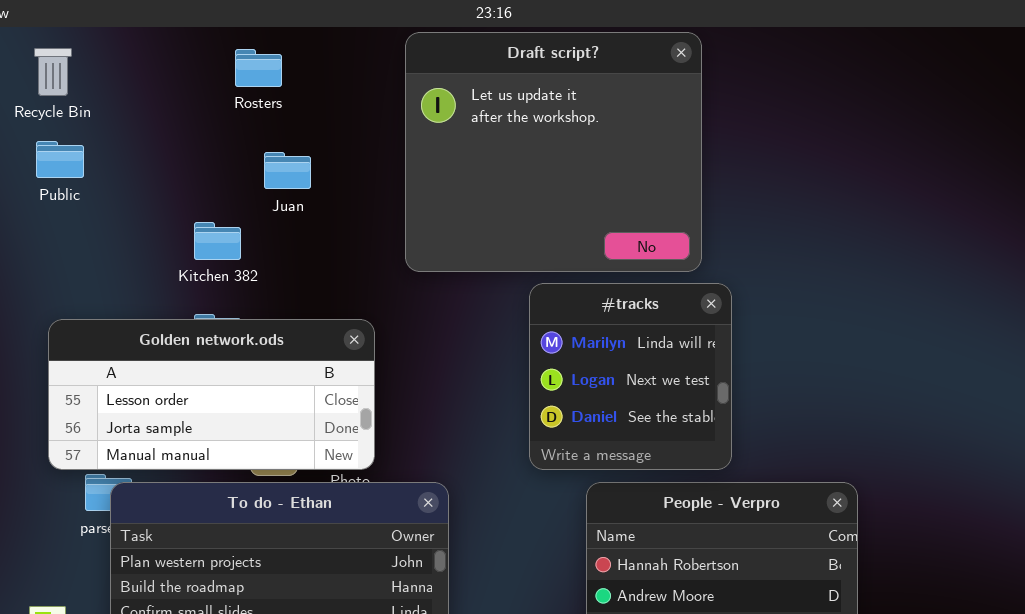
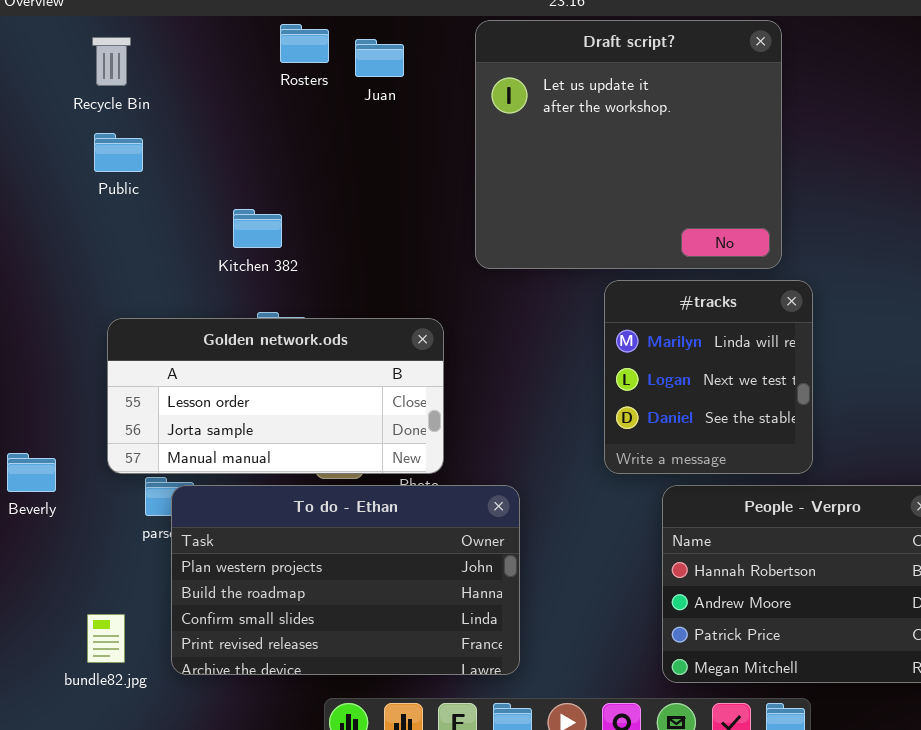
Rosters: [235,49,282,87] -> [280,24,329,63], moved
Juan: [264,152,311,189] -> [355,39,404,77], moved
Kitchen 382: [194,222,241,260] -> [233,209,282,248], moved

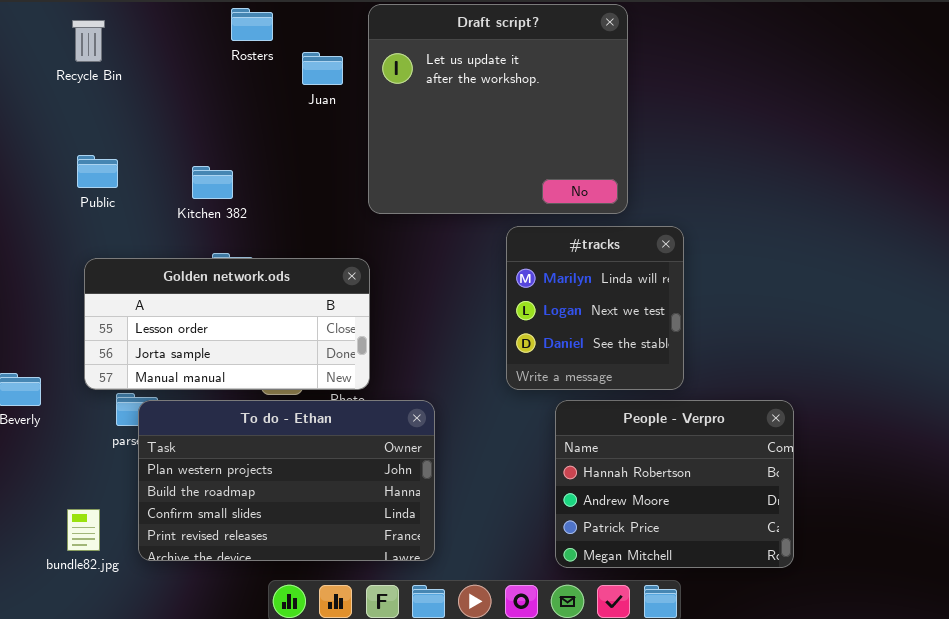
Draft script?: [475,20,782,269] -> [368,4,628,214], moved
Juan: [355,39,404,77] -> [302,52,343,85], moved
Public: [94,133,143,172] -> [77,155,118,188], moved

